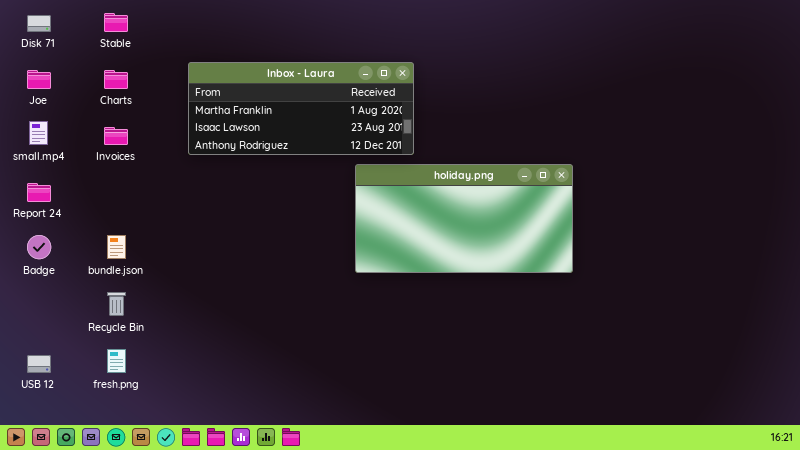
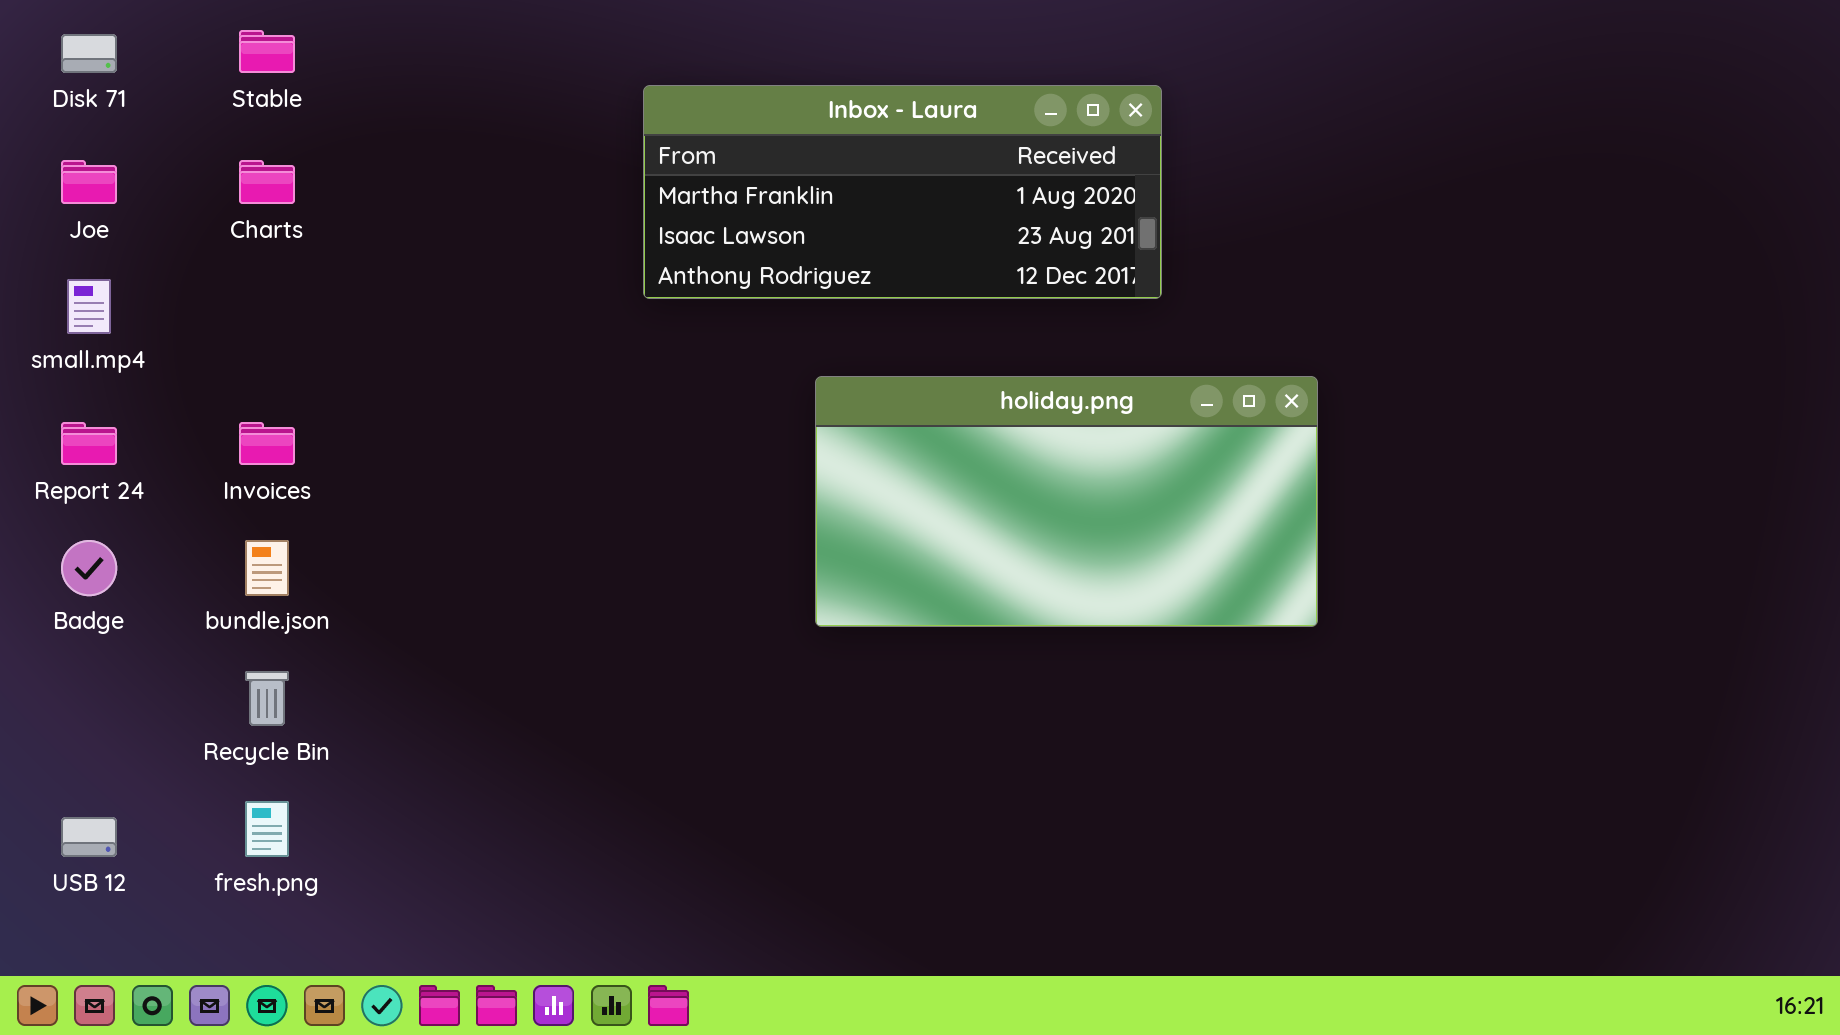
Inbox - Laura: [188,62,414,155] -> [643,85,1162,299], moved
Invoices: [104,127,128,145] -> [239,422,295,465], moved

